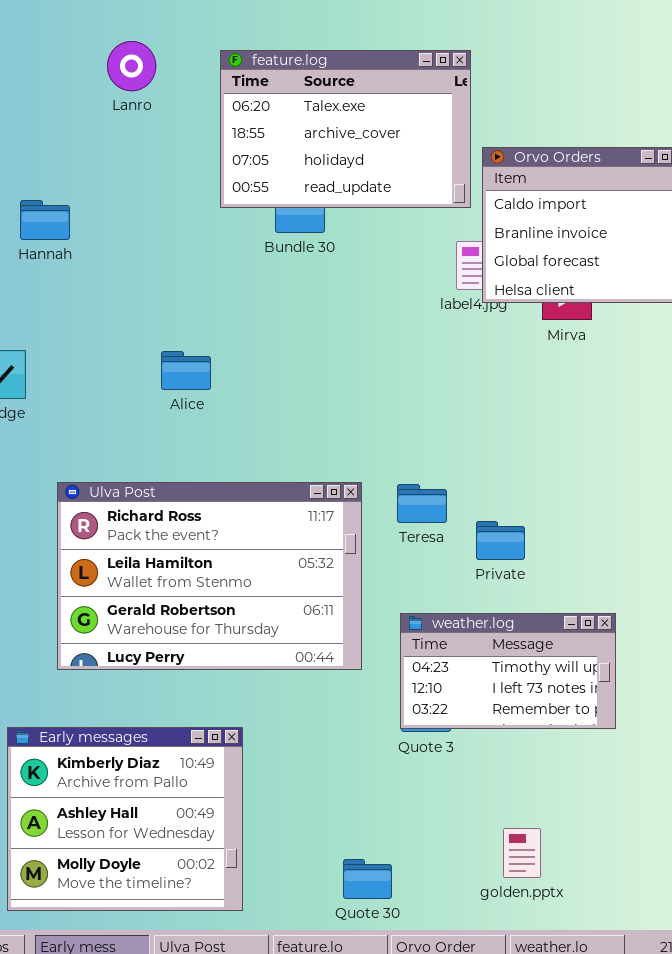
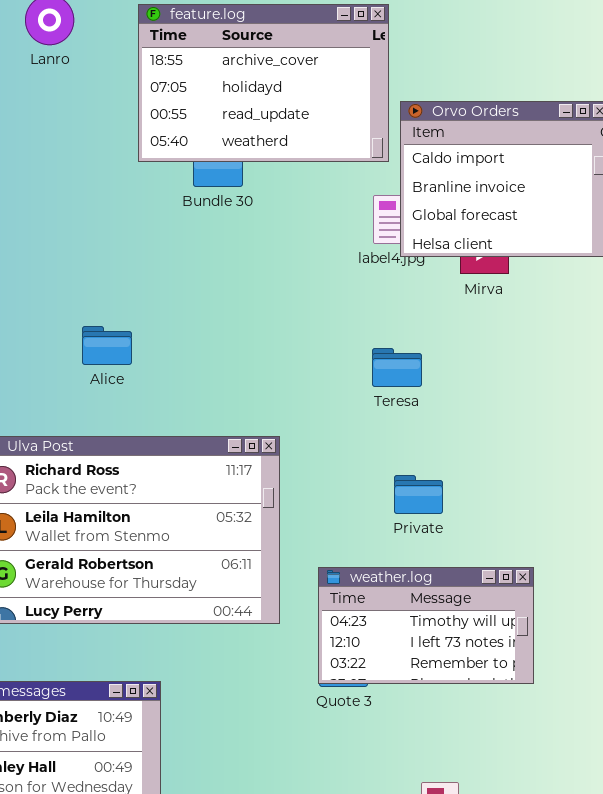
feature.log: [220,50,471,208] -> [138,4,389,162], scrolled down 1 row
Alice: [161,351,211,390] -> [82,326,132,365], moved
Teresa: [397,484,447,523] -> [372,348,422,387], moved

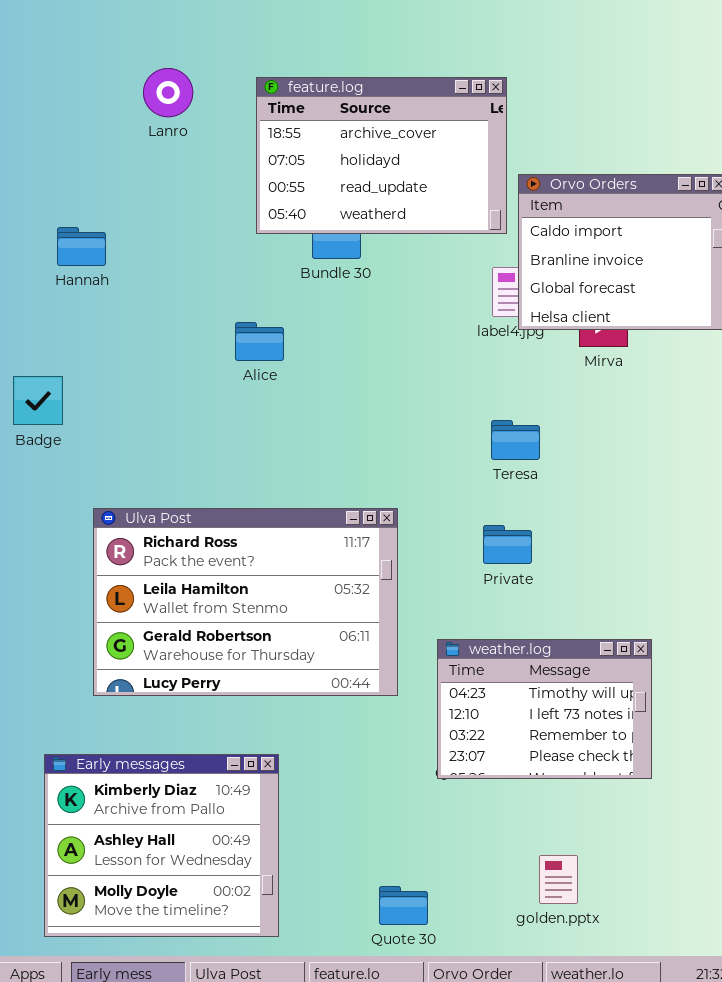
Alice: [82,326,132,365] -> [235,322,284,361], moved
Private: [394,475,443,514] -> [483,525,532,564], moved
weather.log: [318,567,534,684] -> [437,639,652,779], resized

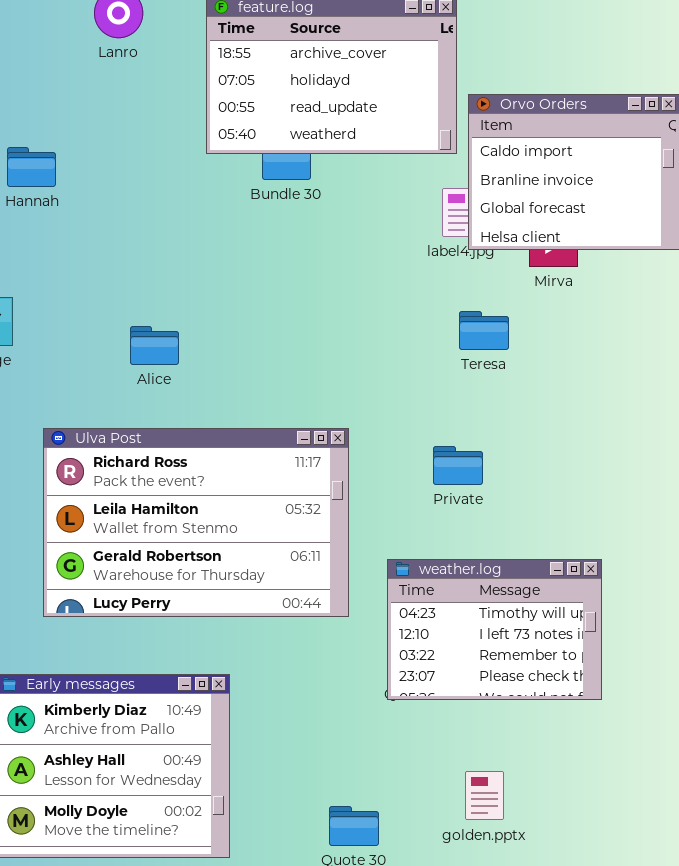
Alice: [235,322,284,361] -> [130,326,179,365], moved
Teresa: [491,420,540,460] -> [459,311,509,350], moved
golden.pptx: [539,855,578,904] -> [465,771,504,820], moved

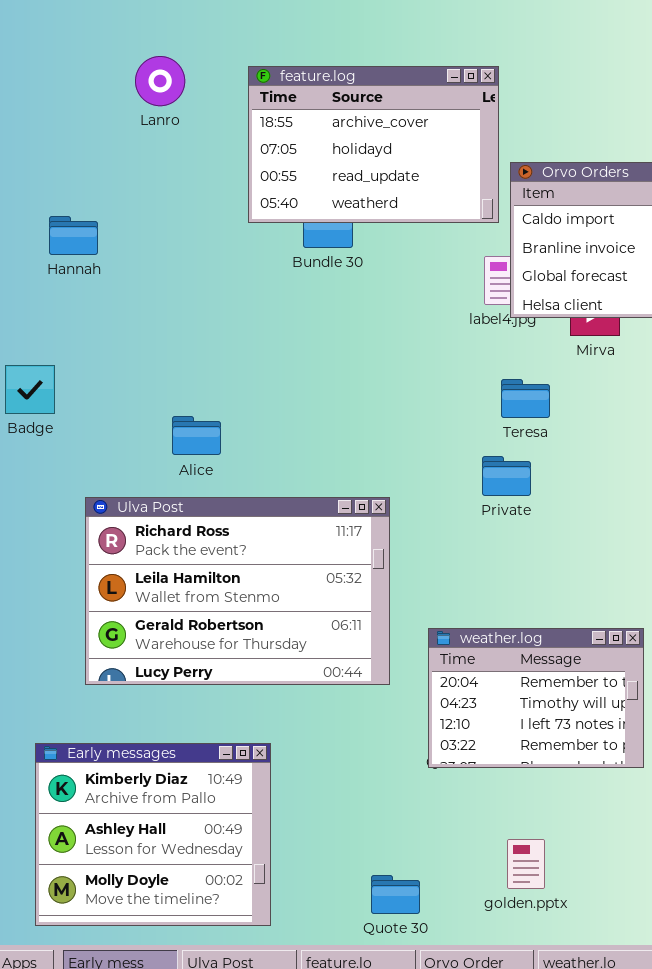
Alice: [130,326,179,365] -> [172,416,221,455], moved
Private: [433,446,483,485] -> [482,456,531,496], moved
weather.log: [387,559,602,700] -> [428,628,644,768], scrolled up 1 row

